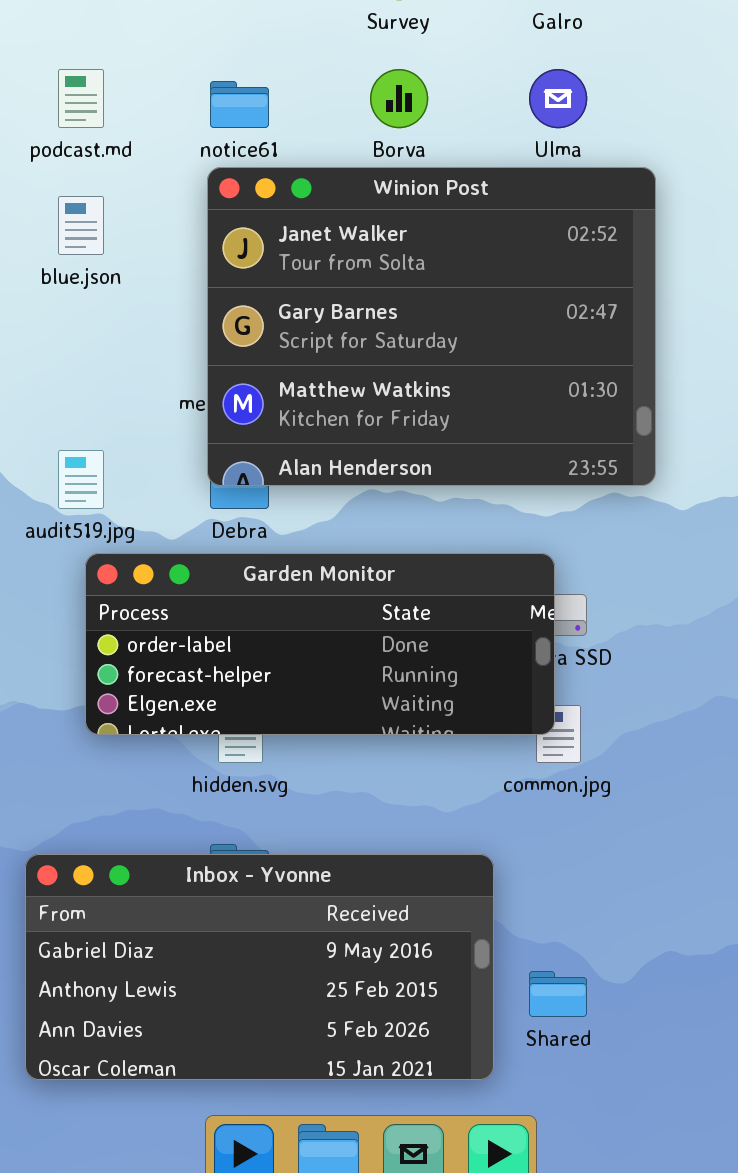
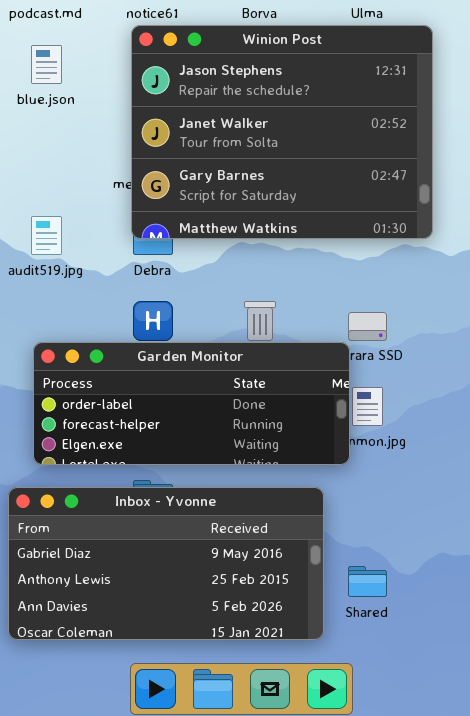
Winion Post: [207,167,656,486] -> [131,25,433,239], scrolled up 1 row
Garden Monitor: [85,553,555,735] -> [33,342,350,465], moved

